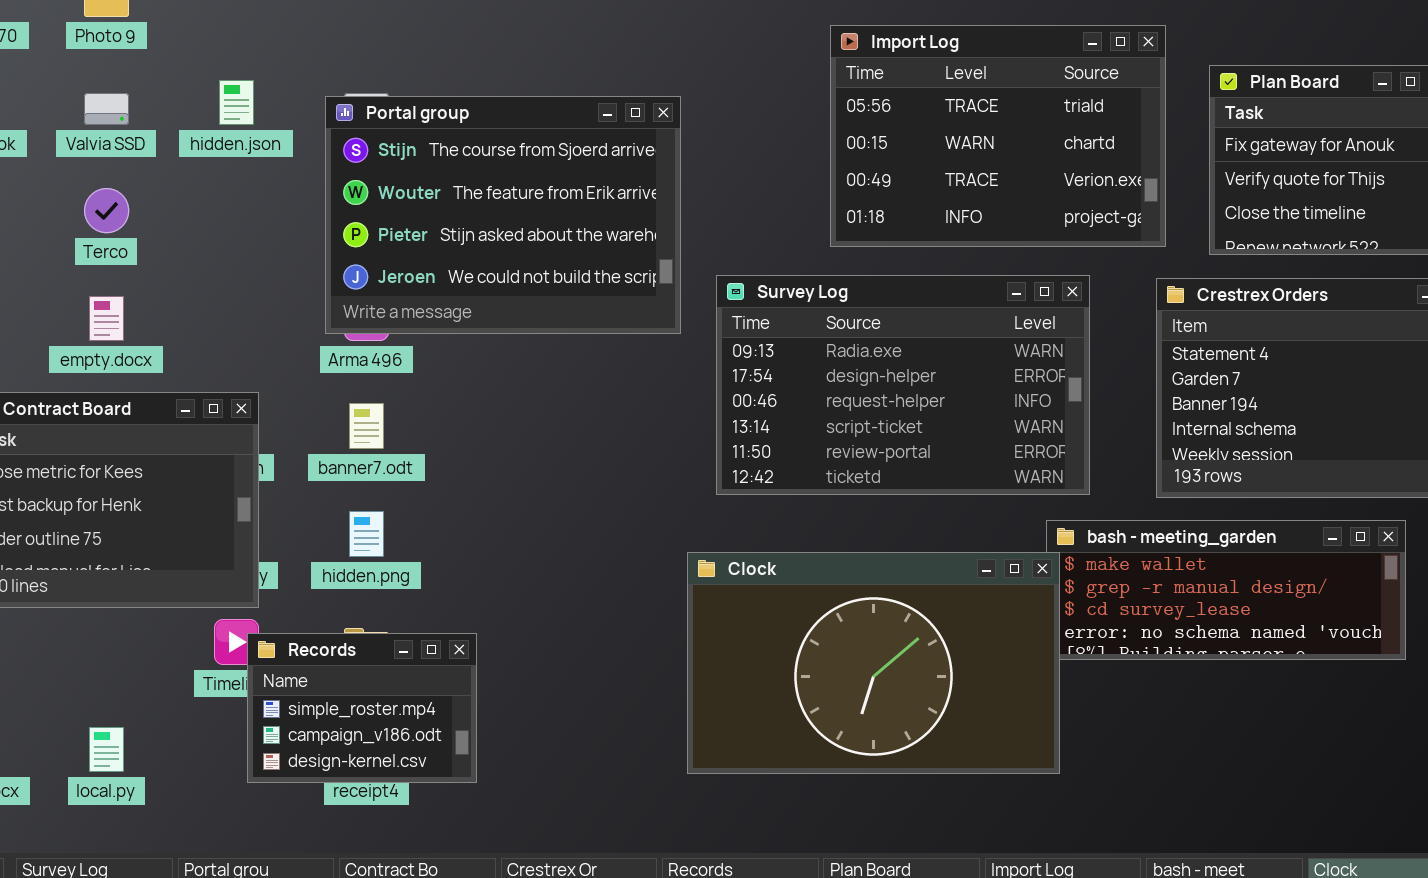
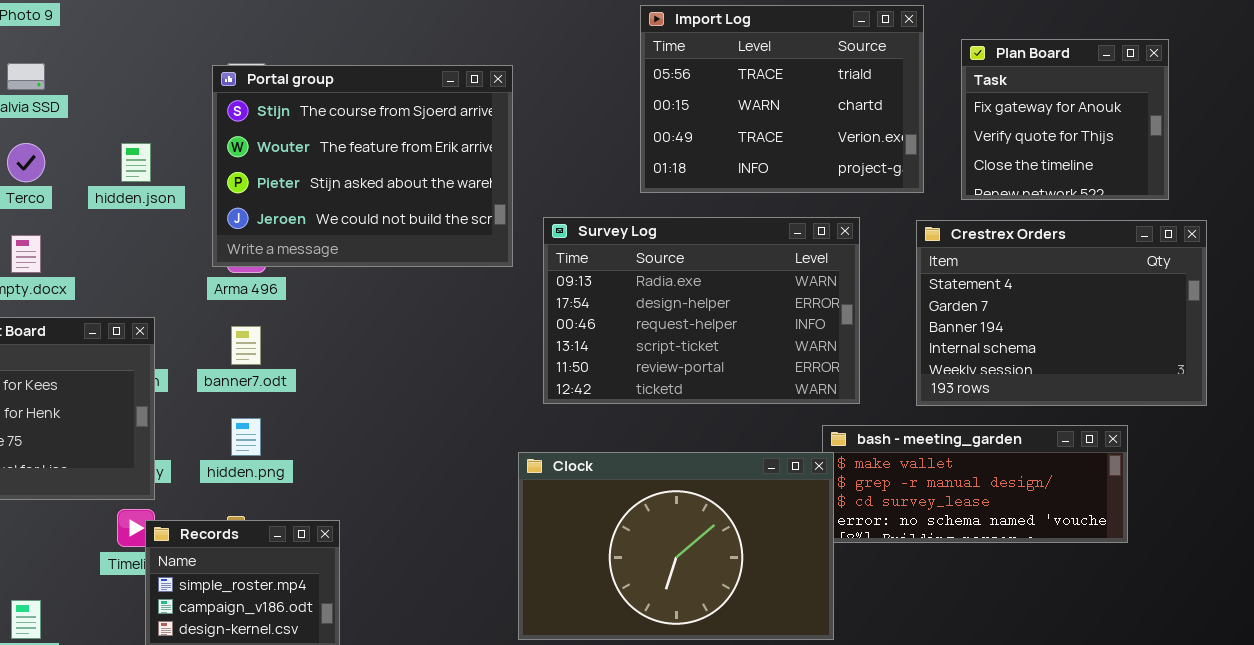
hidden.json: [219,80,254,125] -> [121,143,151,182], moved

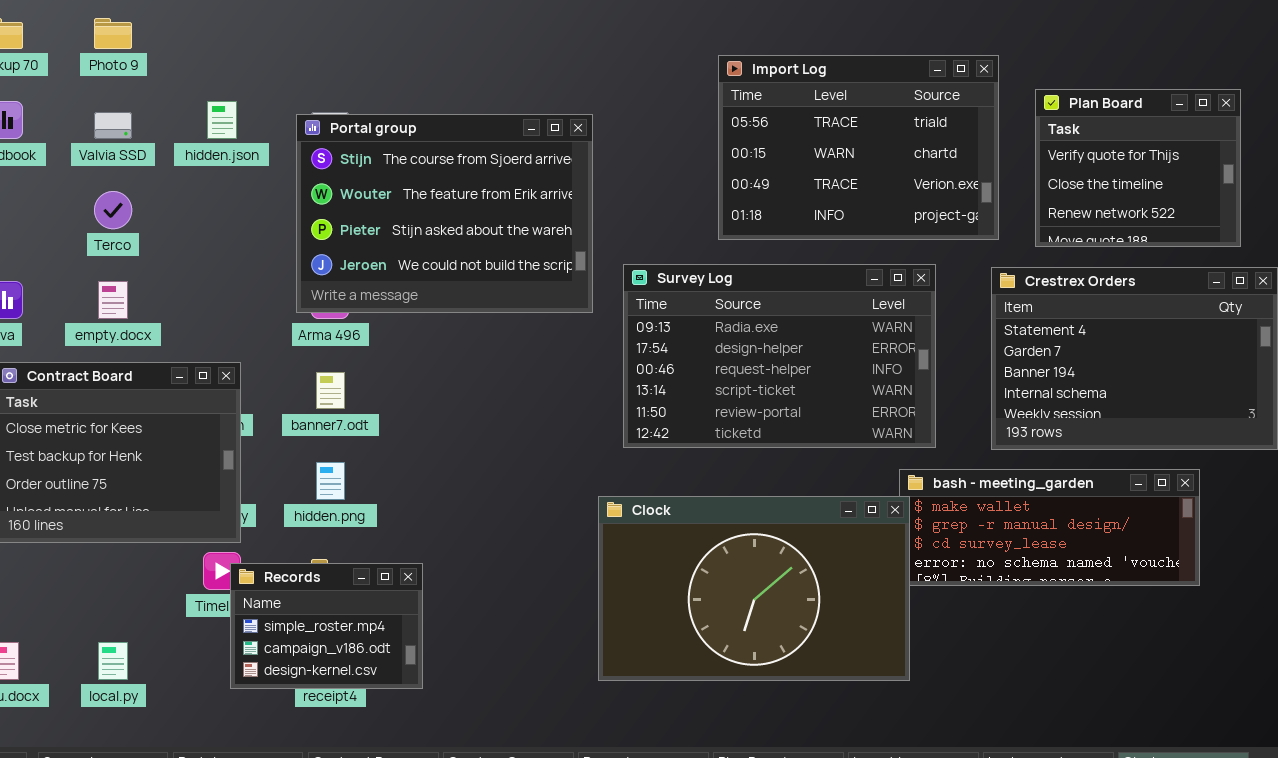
Plan Board: [961,39,1169,200] -> [1035,89,1241,247], scrolled down 1 row
hidden.json: [121,143,151,182] -> [207,101,237,139], moved

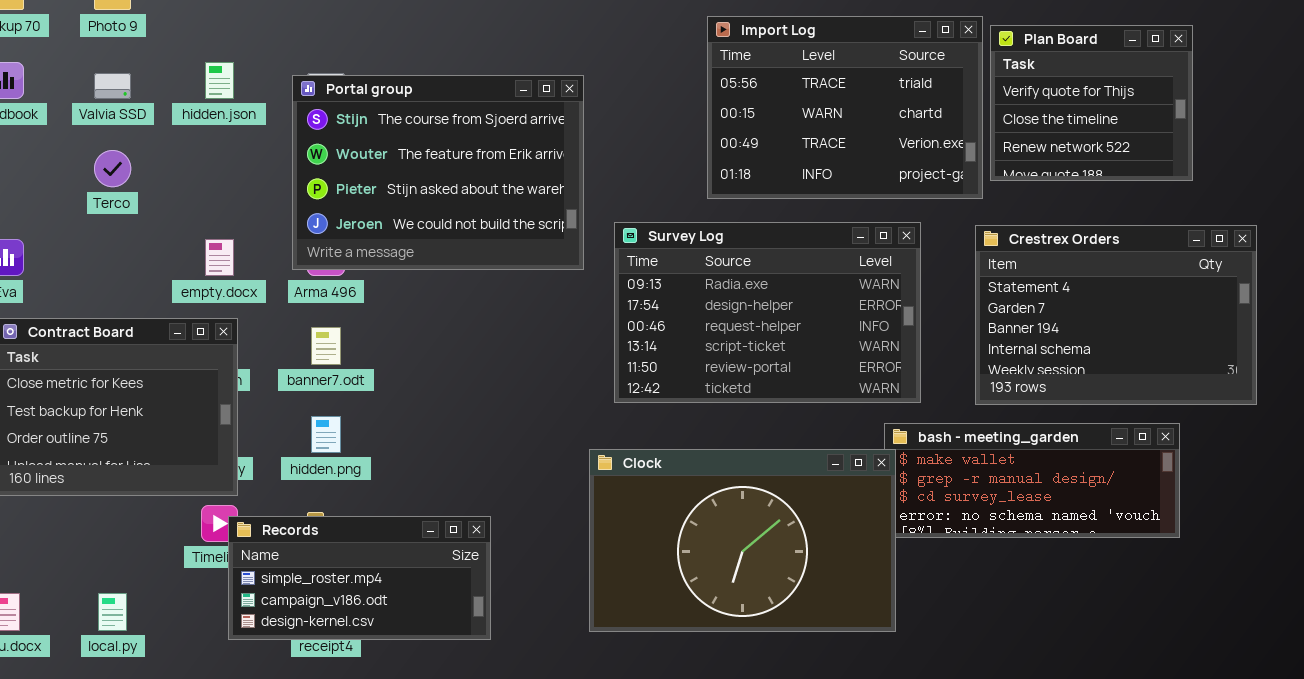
Plan Board: [1035,89,1241,247] -> [990,25,1193,181], moved
empty.docx: [98,281,128,319] -> [205,239,234,276], moved
Records: [230,563,423,689] -> [228,516,491,640], resized

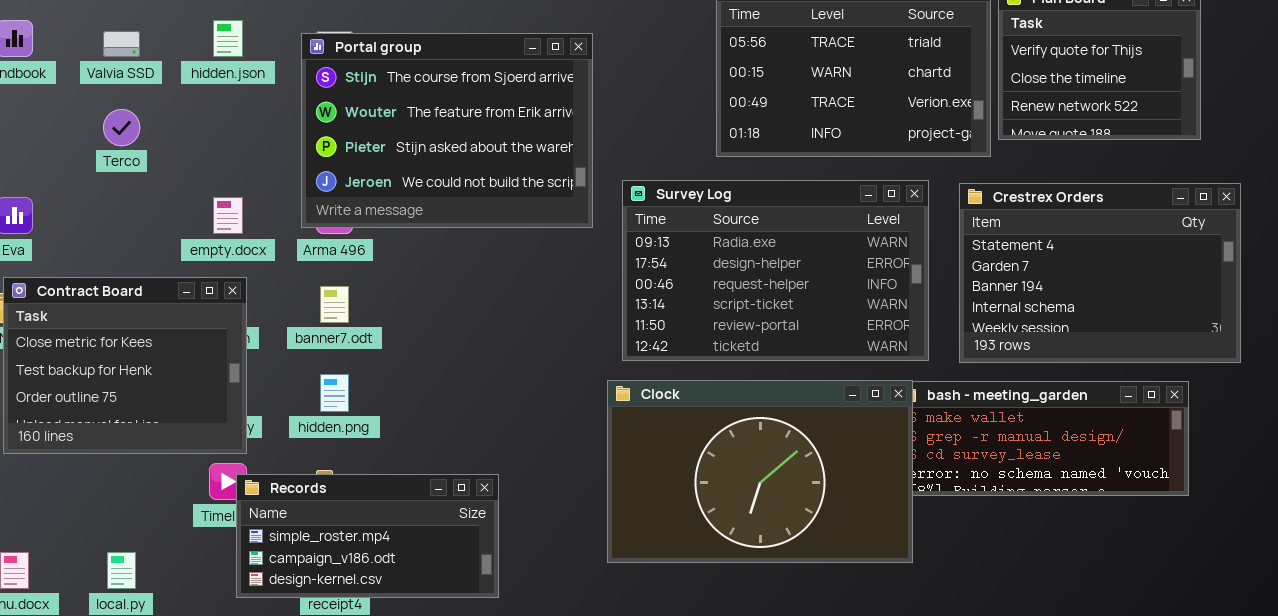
Crestrex Orders: [975,225,1257,405] -> [959,183,1241,363], moved
Clock: [589,449,896,632] -> [607,380,913,563], moved

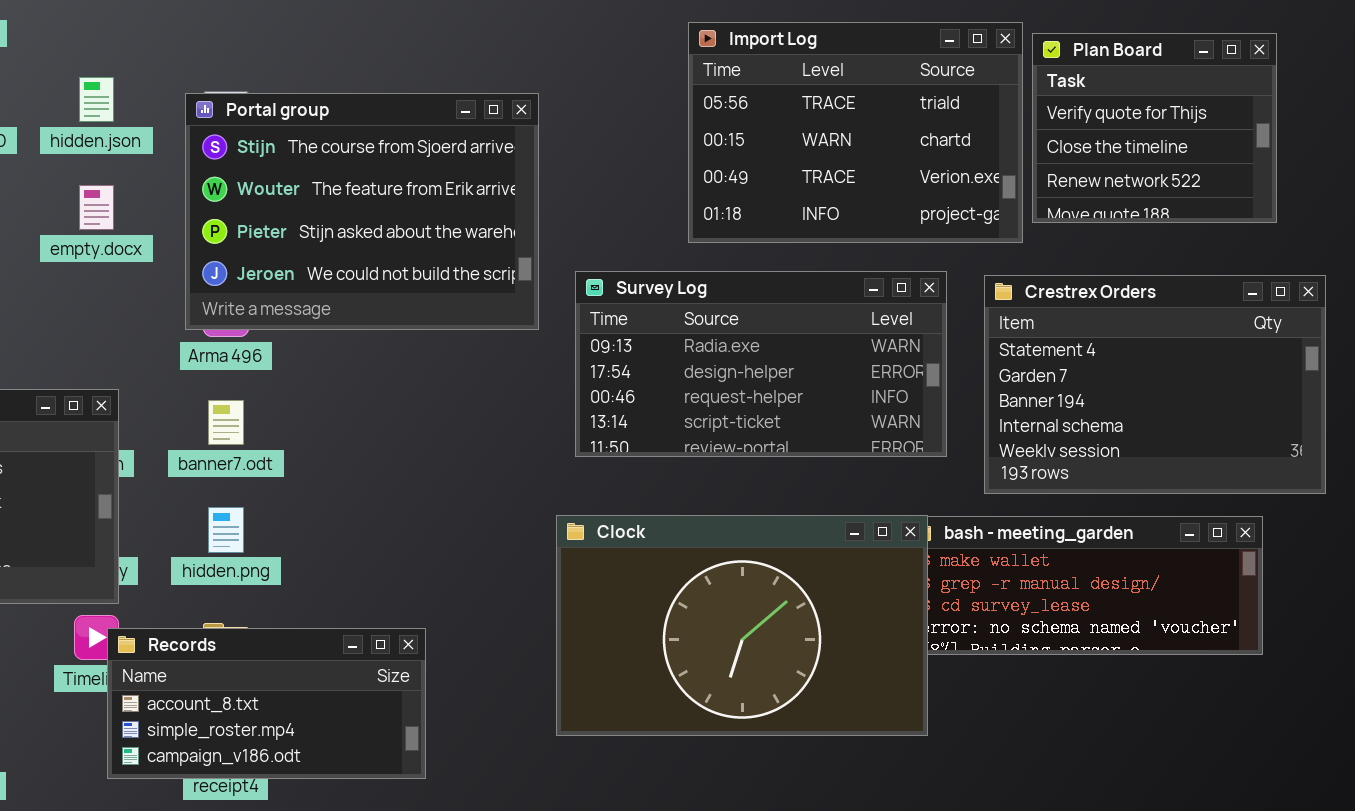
Survey Log: [622,180,929,361] -> [575,271,947,457], resized
empty.docx: [213,197,243,234] -> [79,185,114,230], moved
Records: [236,474,499,598] -> [107,628,426,779], scrolled up 1 row

